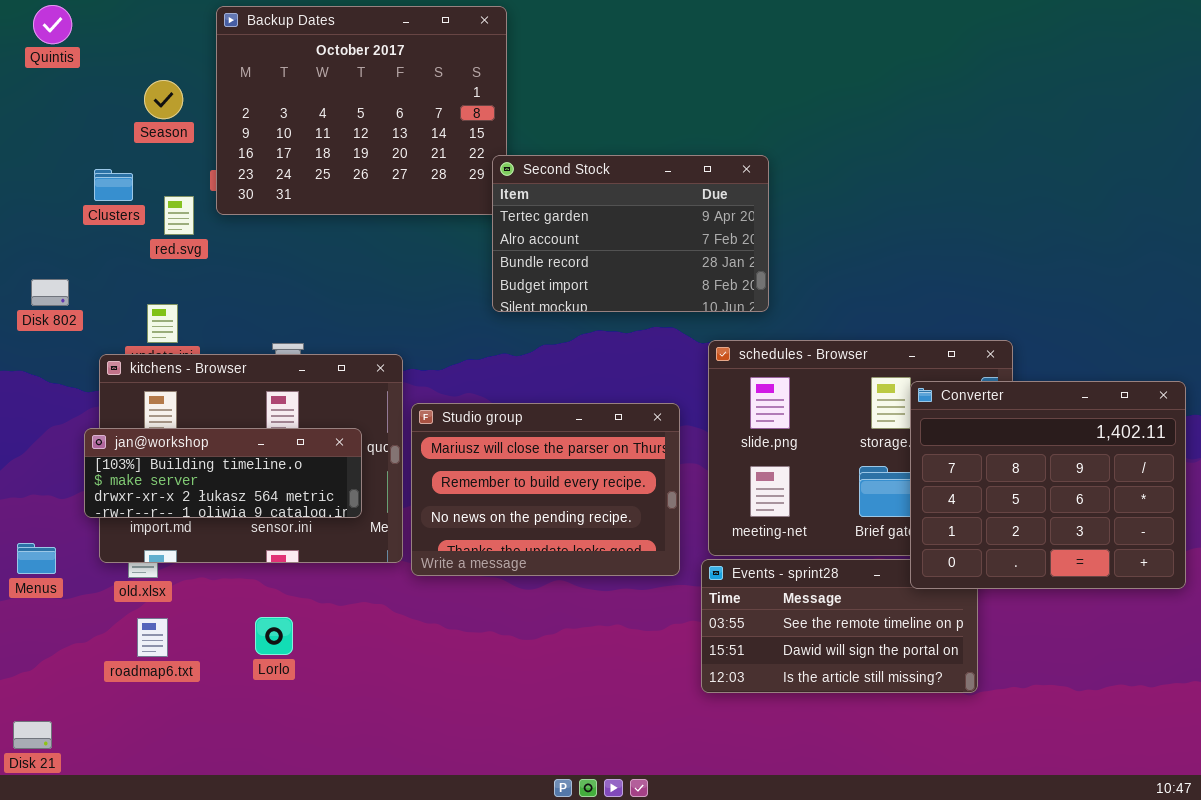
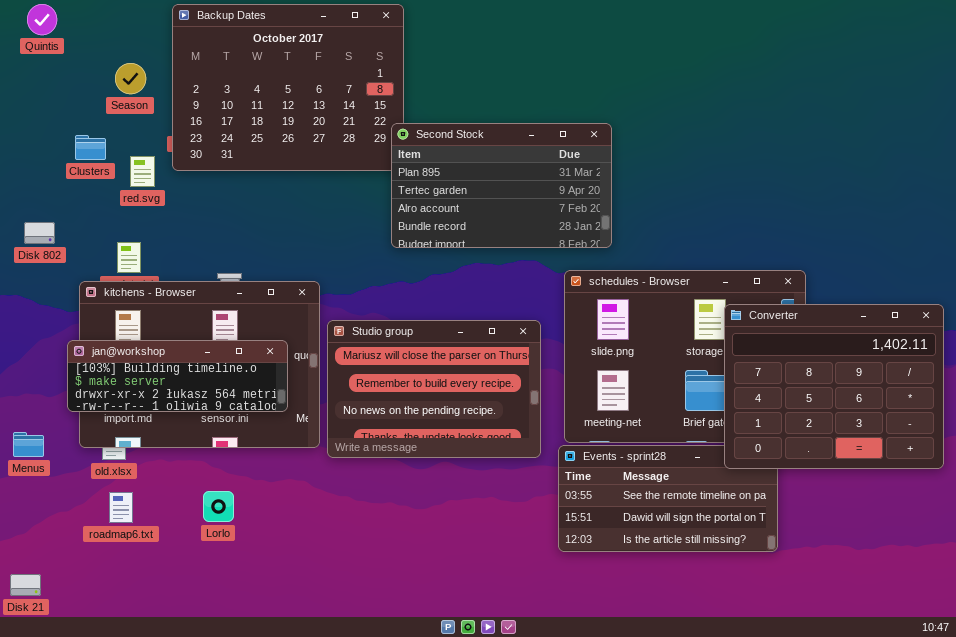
Second Stock: [492,155,769,312] -> [391,123,612,248], scrolled up 1 row

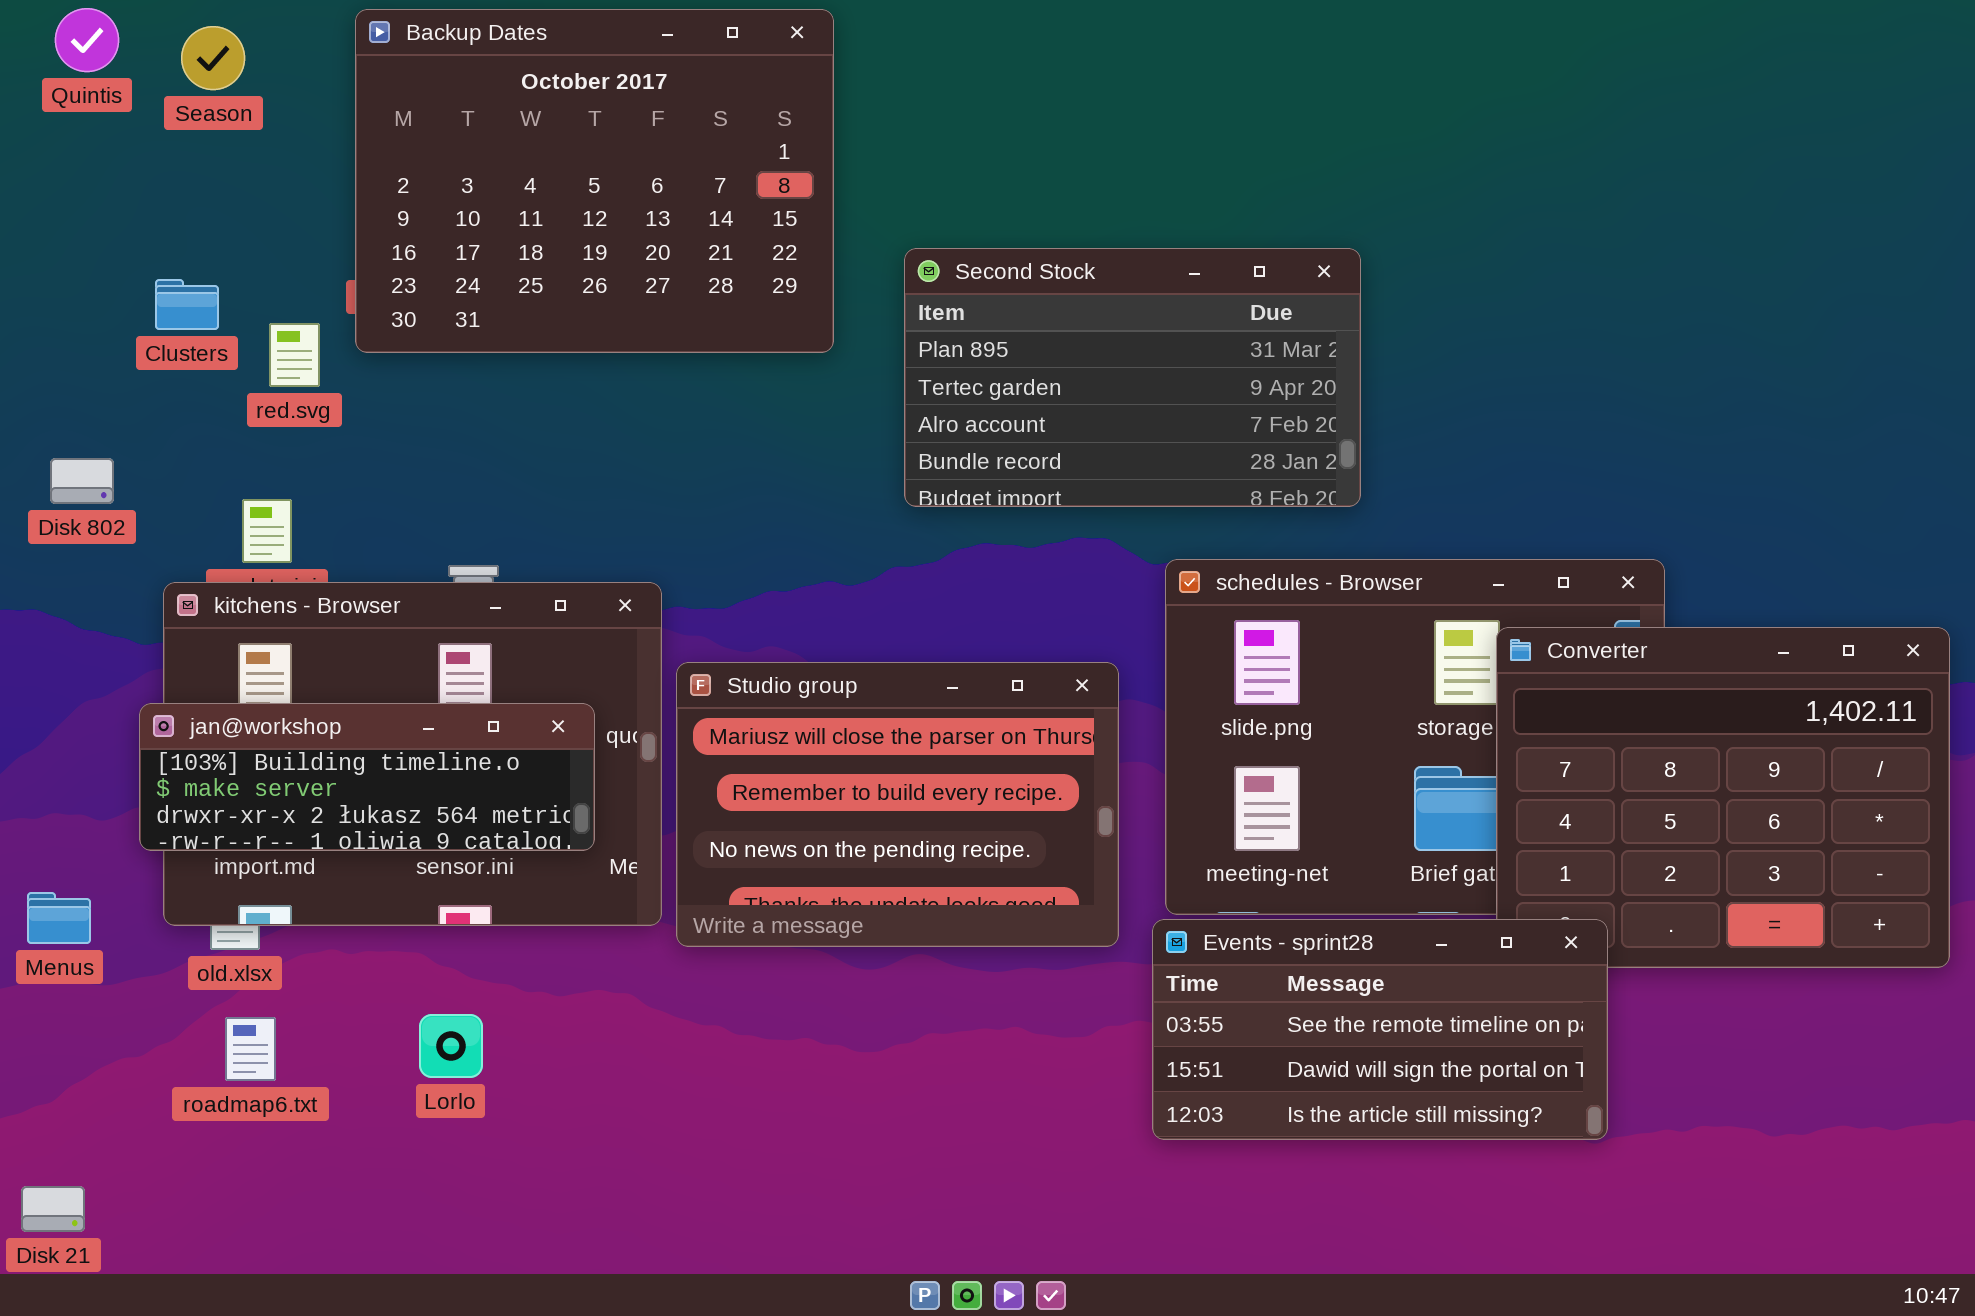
Season: [115,63,146,94] -> [181,26,245,90], moved
Second Stock: [391,123,612,248] -> [904,248,1361,507], moved
Events - sprint28: [558,445,778,552] -> [1152,919,1608,1140], raised

